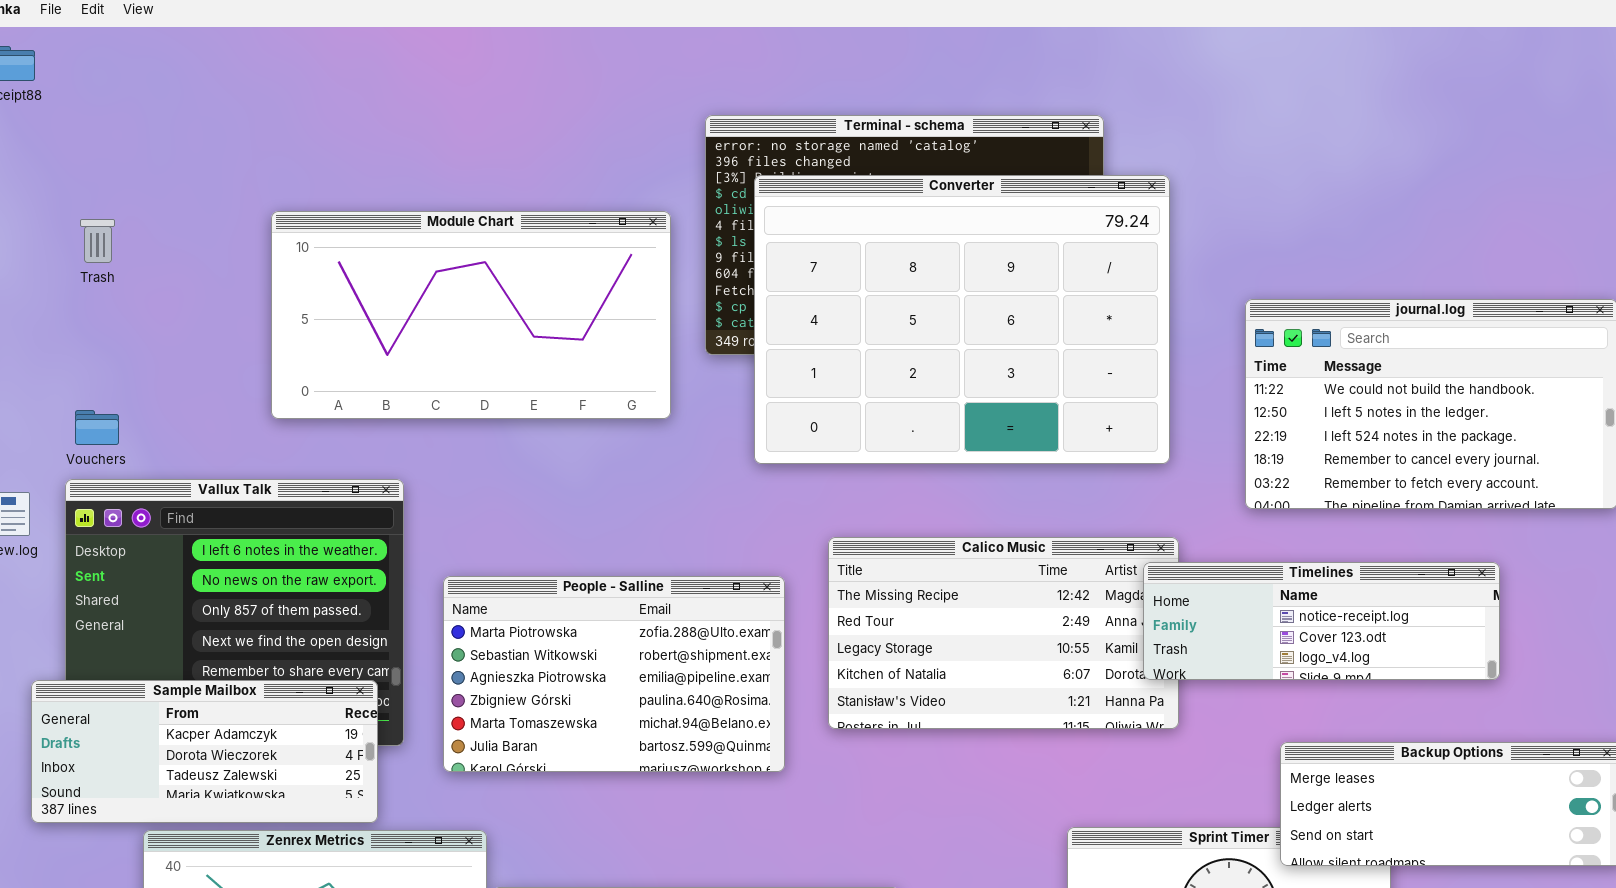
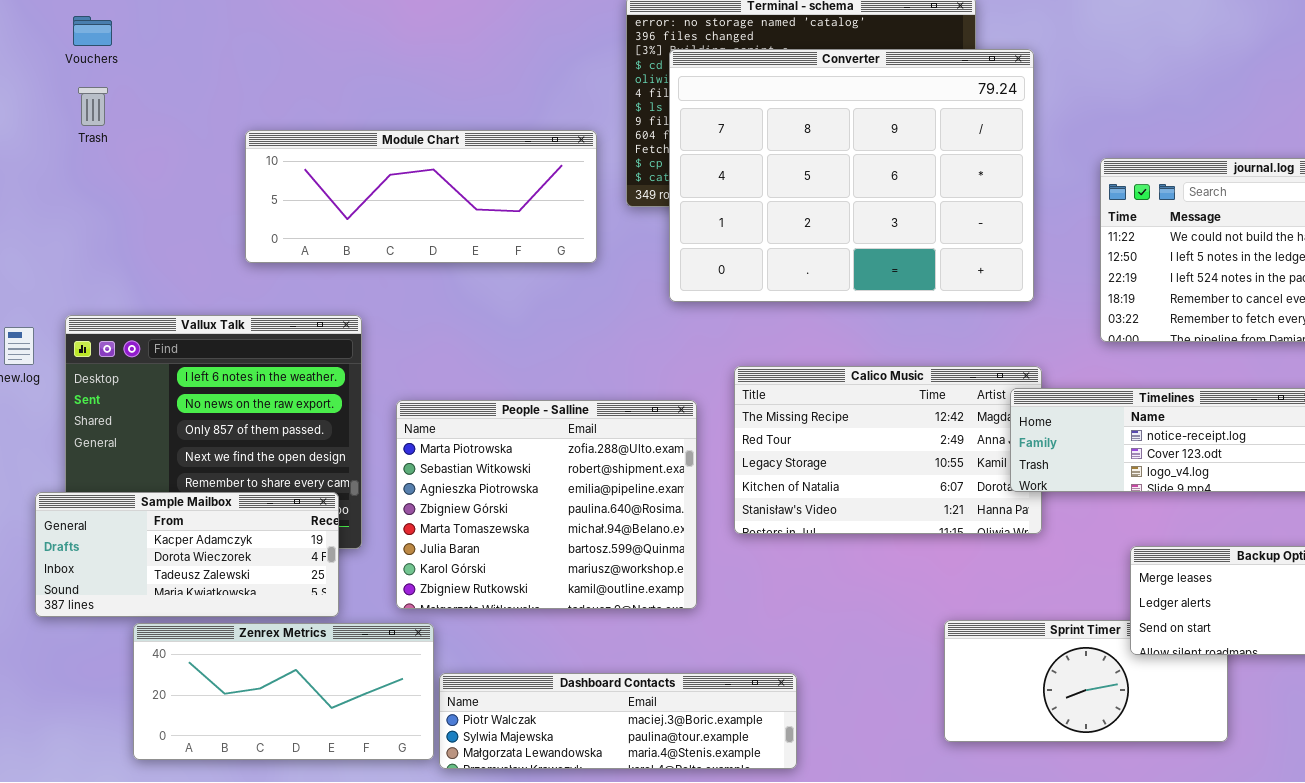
Module Chart: [271,211,671,419] -> [245,130,597,263], resized
Vouchers: [75,410,119,445] -> [73,16,112,46], moved
People - Salline: [443,576,785,772] -> [396,400,697,609], resized

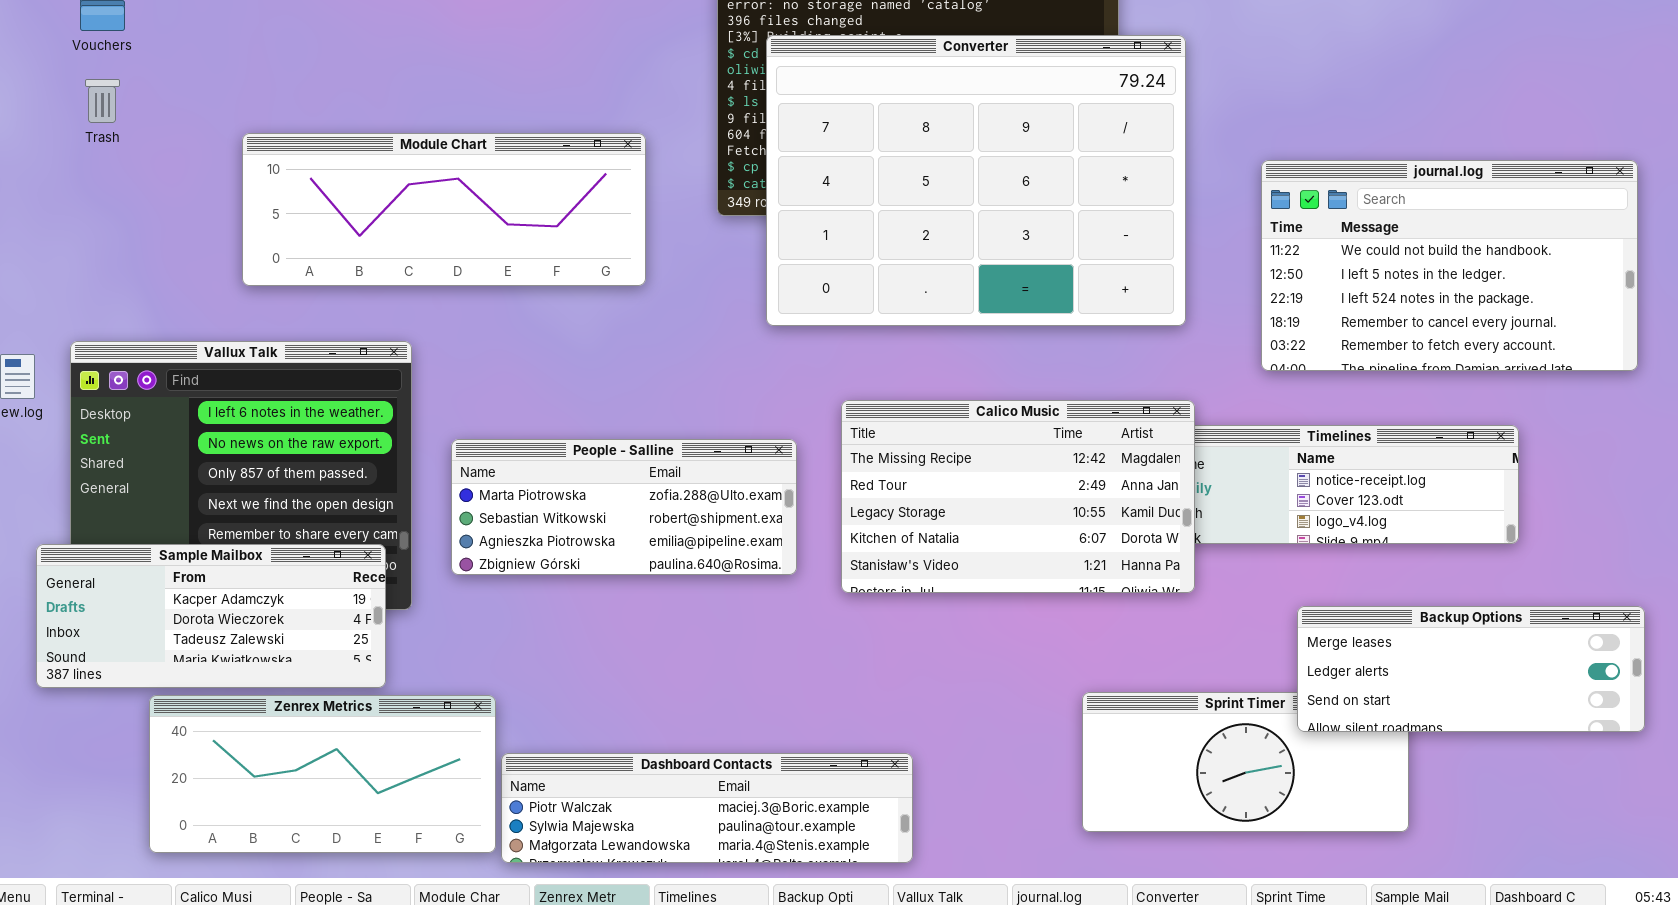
Module Chart: [245,130,597,263] -> [242,133,646,286], moved
Calico Music: [734,366,1042,534] -> [841,400,1195,593], raised
People - Salline: [396,400,697,609] -> [451,439,797,575], resized

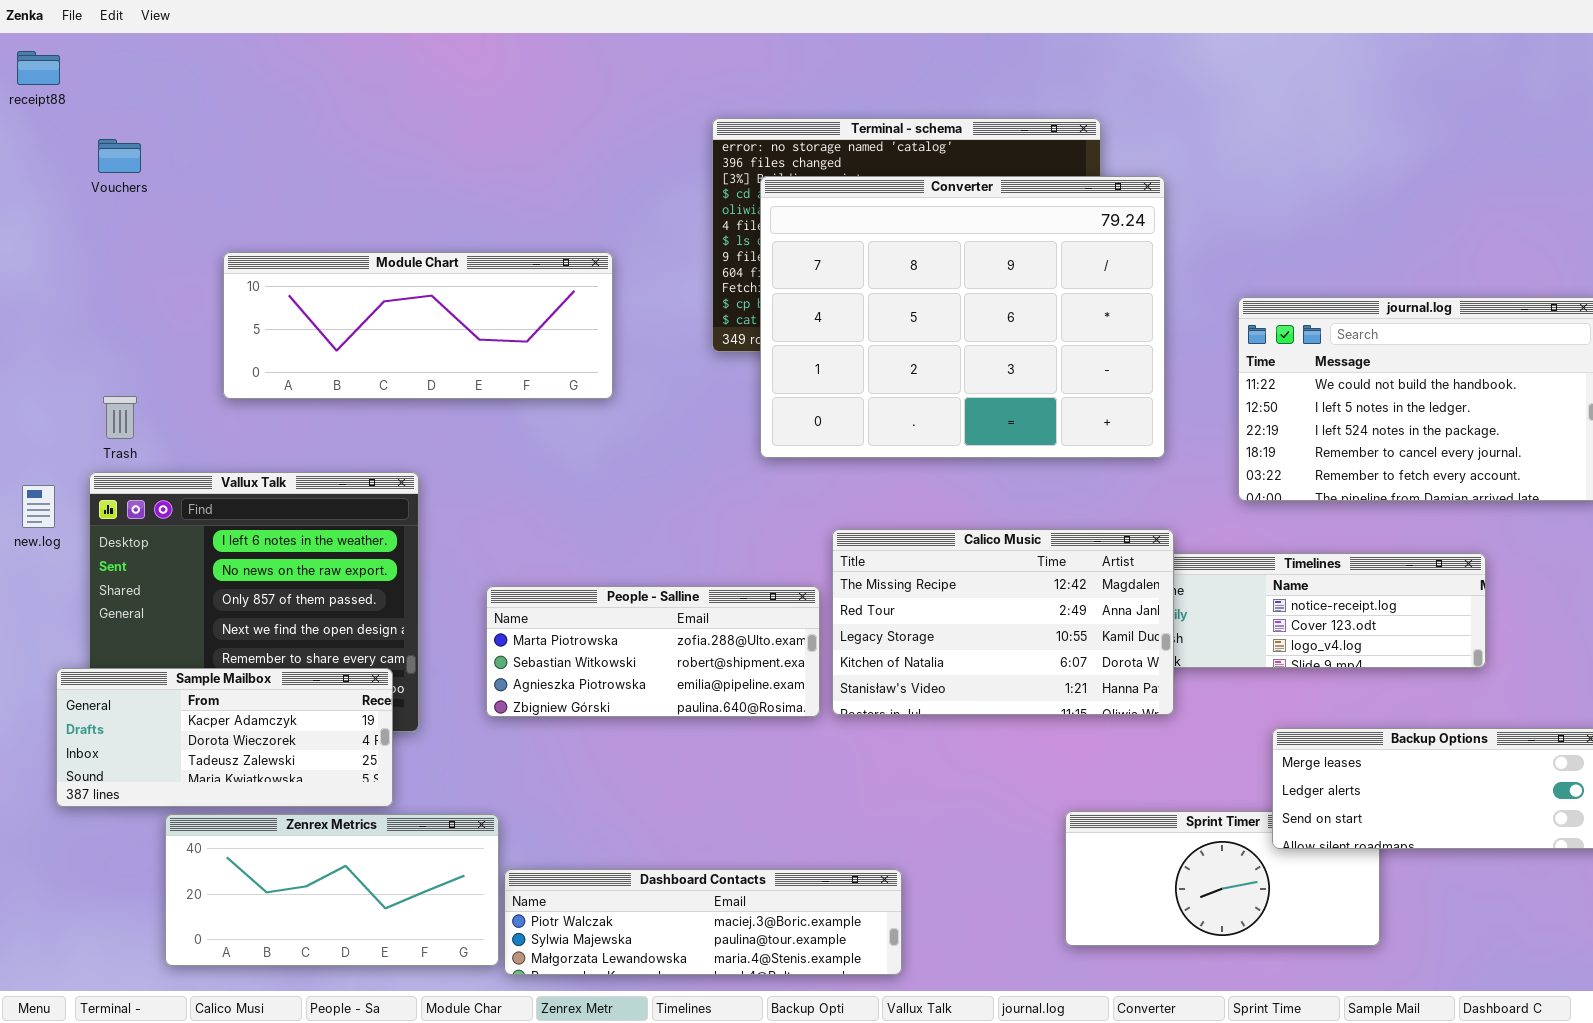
Trash: [85,79,120,123] -> [103,396,137,439], moved
Module Chart: [242,133,646,286] -> [223,252,613,399], moved
People - Salline: [451,439,797,575] -> [486,586,820,717], moved

